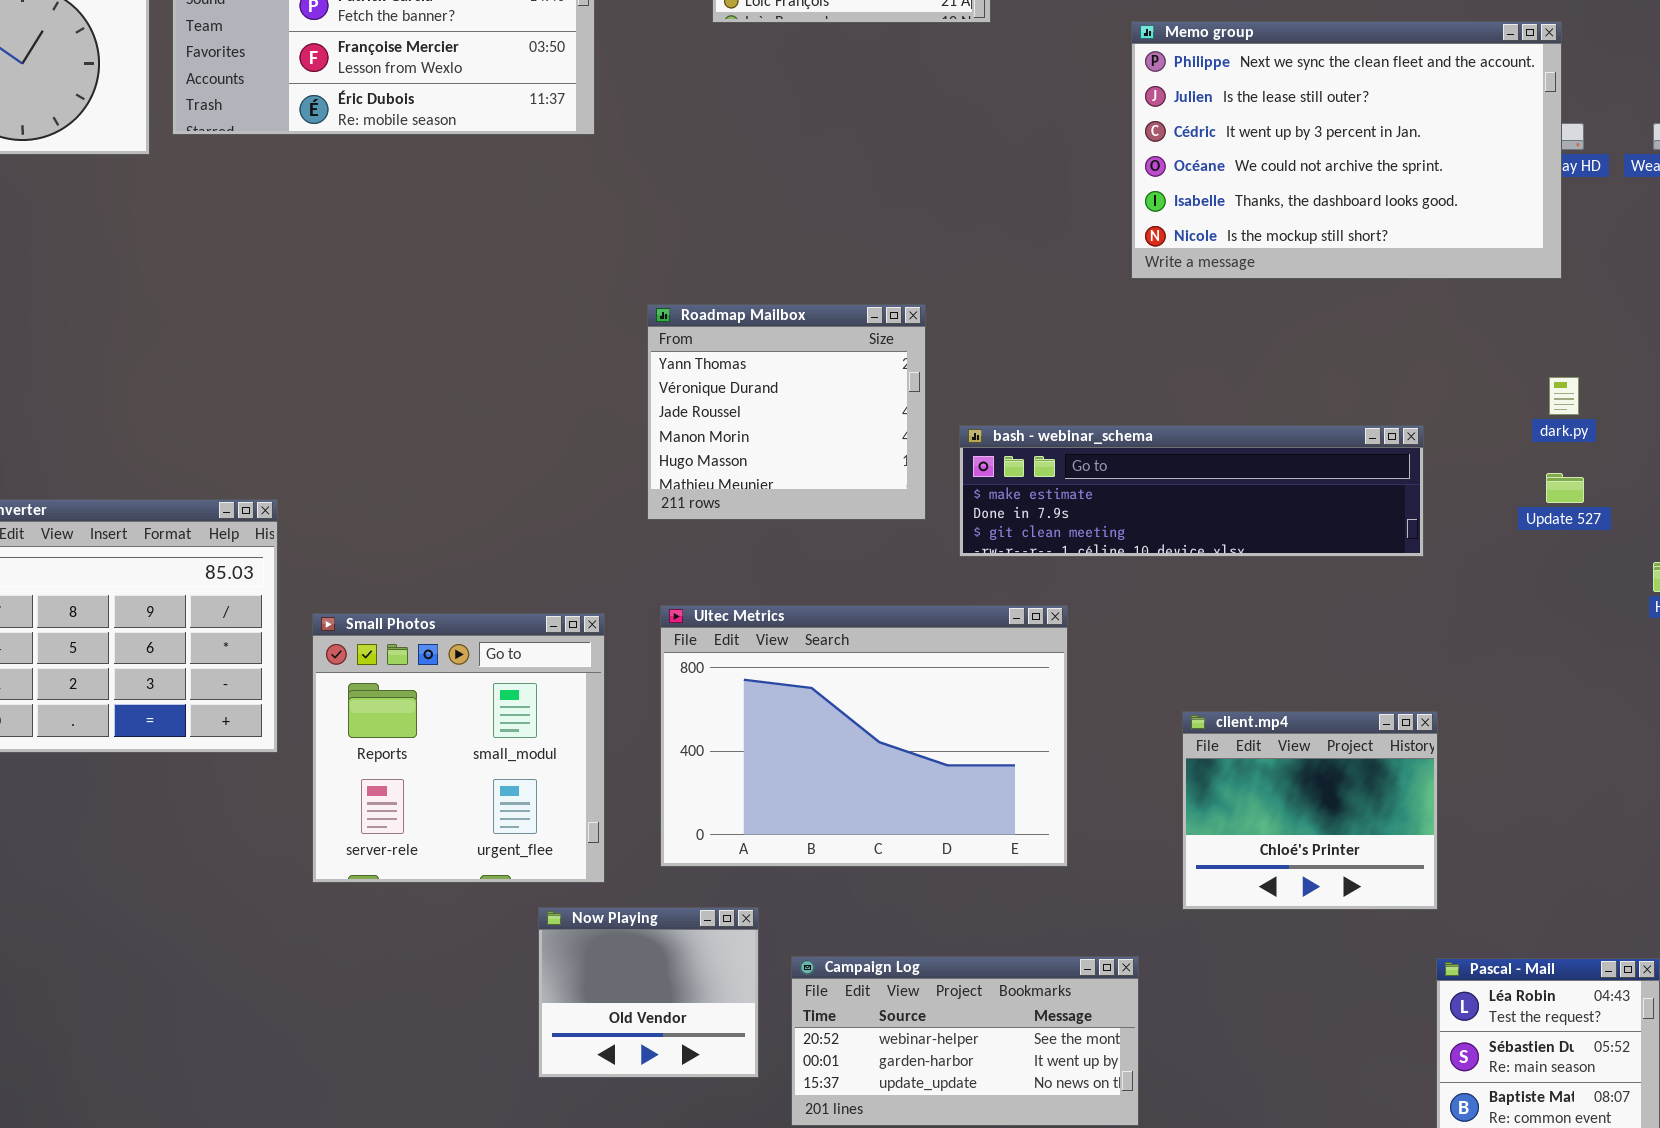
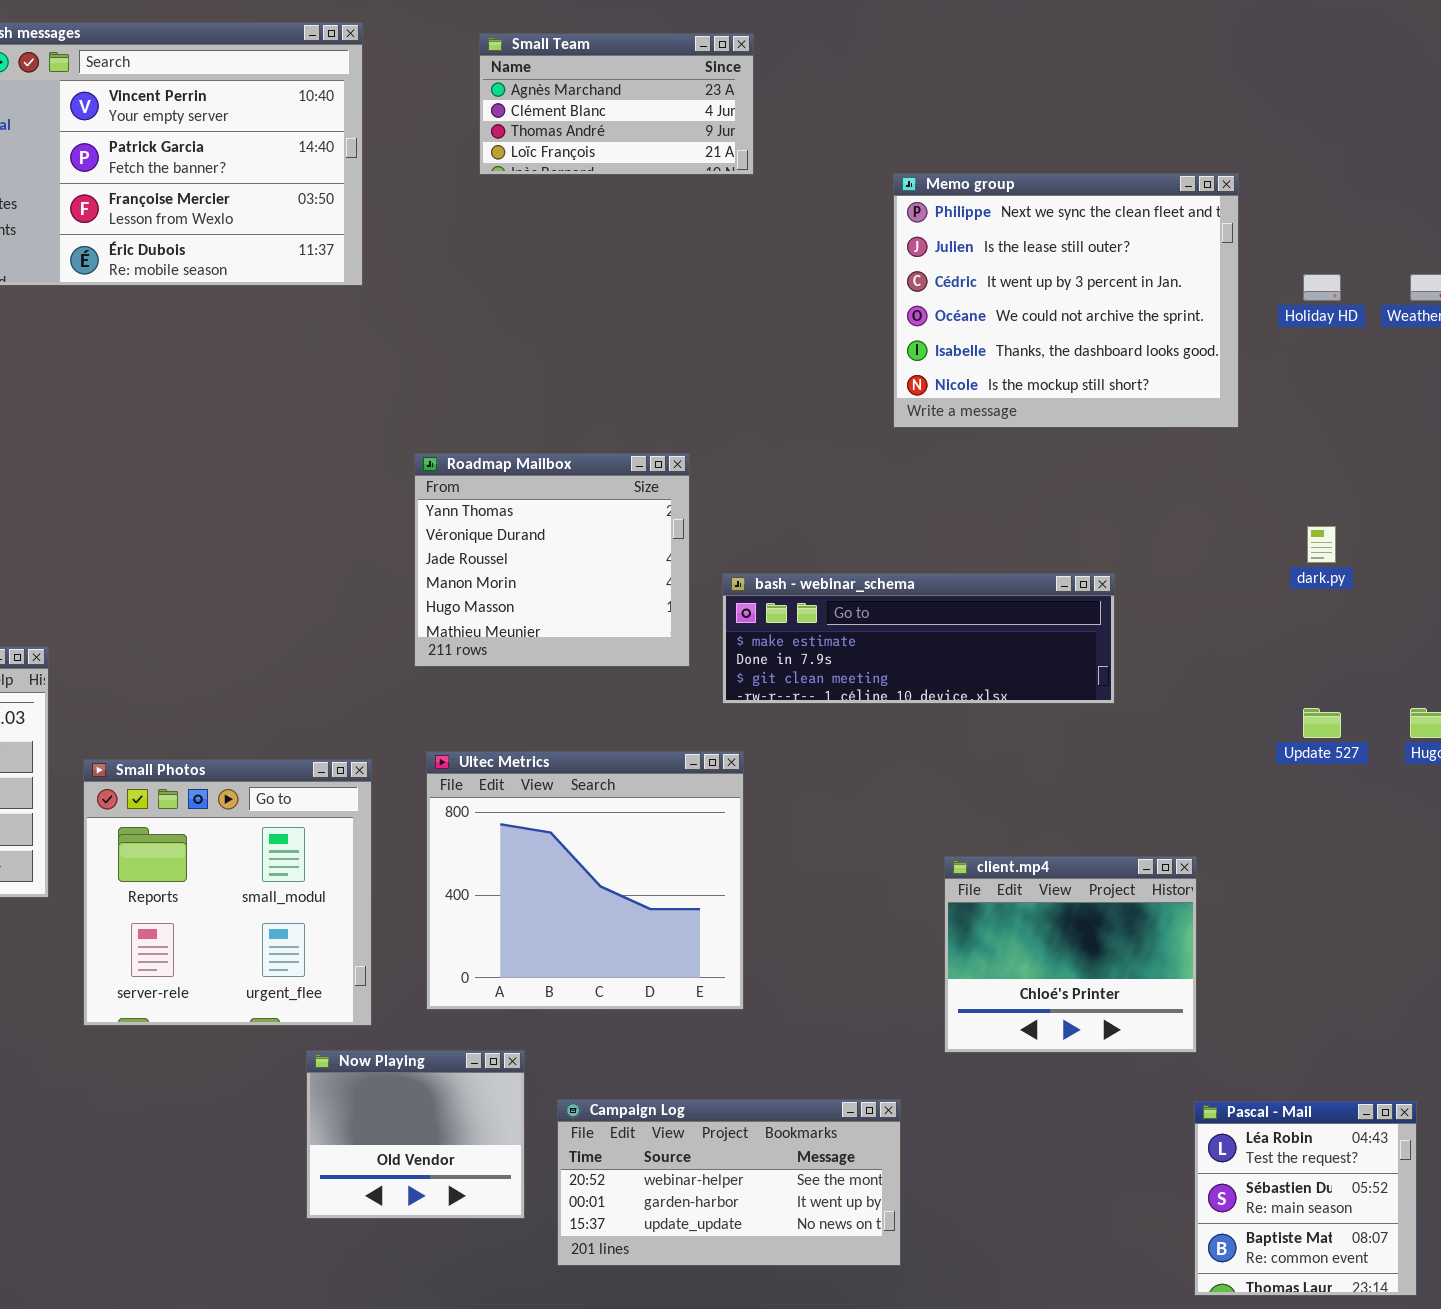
Memo group: [1131,21,1562,279] -> [893,173,1239,428], resized
bash - webinar_schema: [959,425,1424,557] -> [722,573,1115,704], resized
Update 527: [1546,473,1584,503] -> [1303,708,1341,738], moved
Ultec Metrics: [660,605,1068,867] -> [426,751,744,1010], resized

